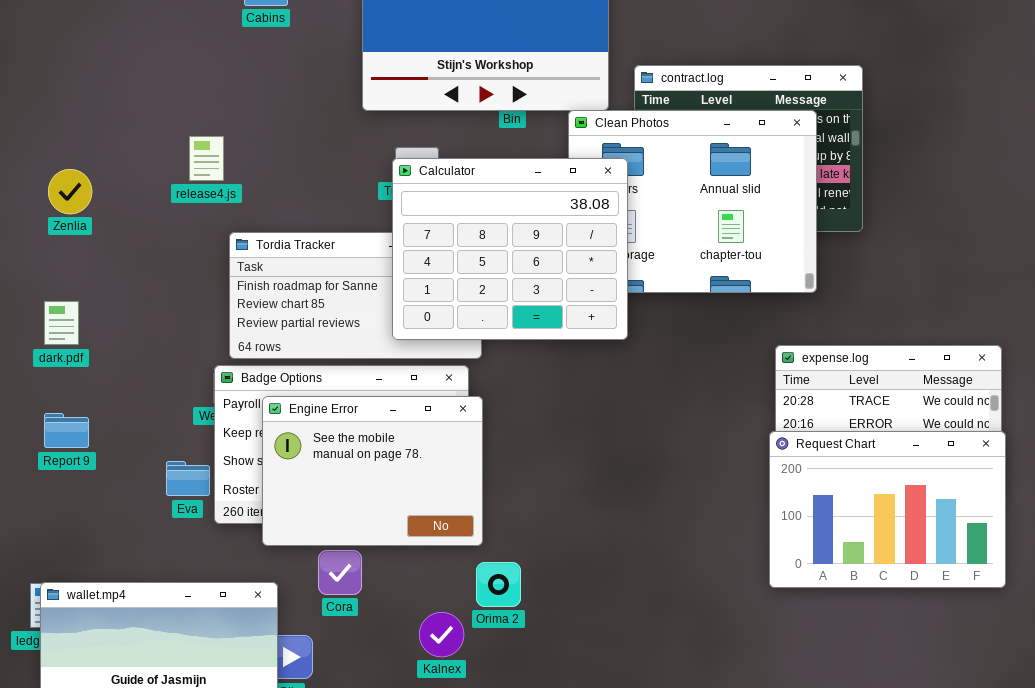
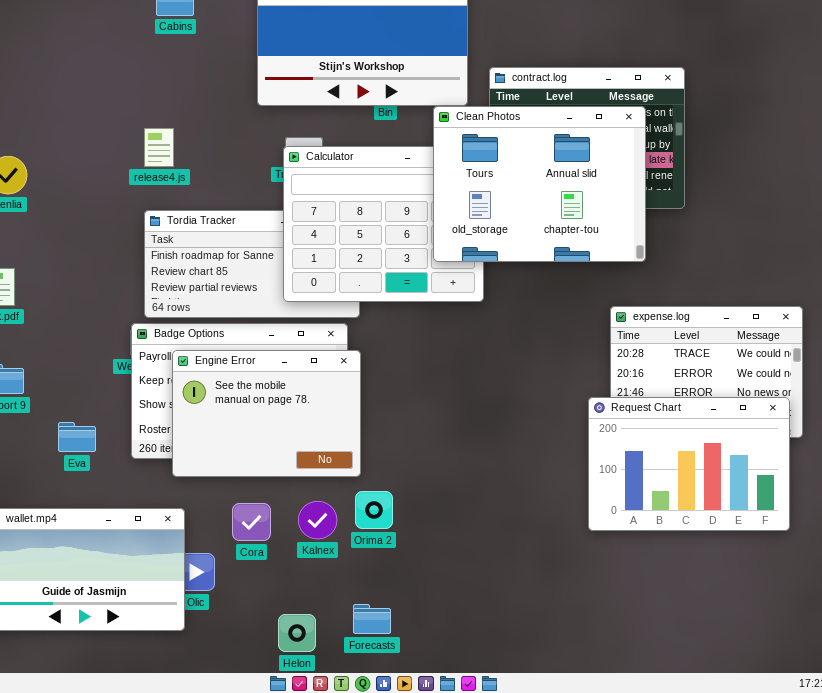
Clean Photos: [568,110,817,293] -> [433,106,646,262], raised
release4.js: [189,136,224,181] -> [144,128,174,167], moved
Request Chart: [769,431,1006,588] -> [588,397,790,531], moved
Eva: [166,461,210,496] -> [58,422,96,452], moved
Cora: [318,550,362,595] -> [232,503,271,541], moved
Kalnex: [419,612,464,657] -> [298,501,337,539], moved

